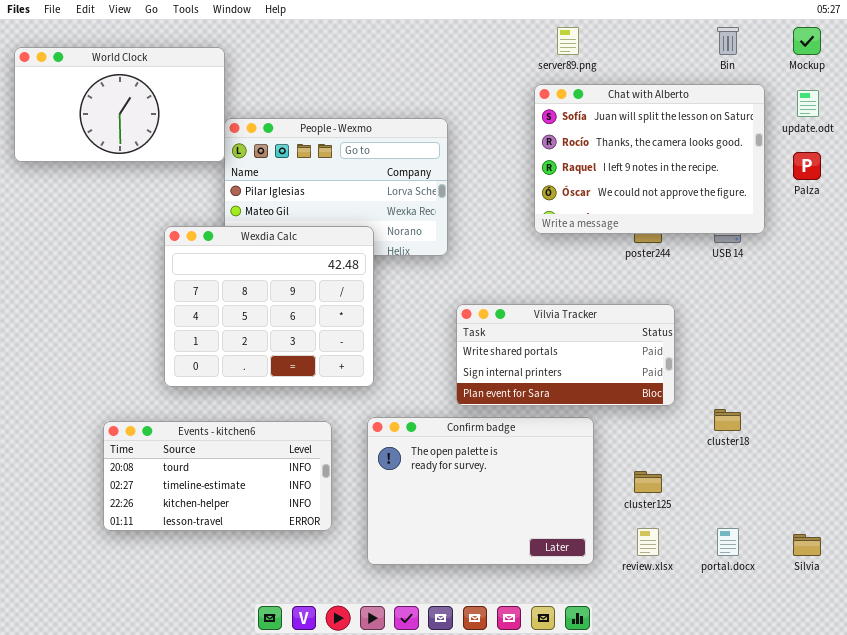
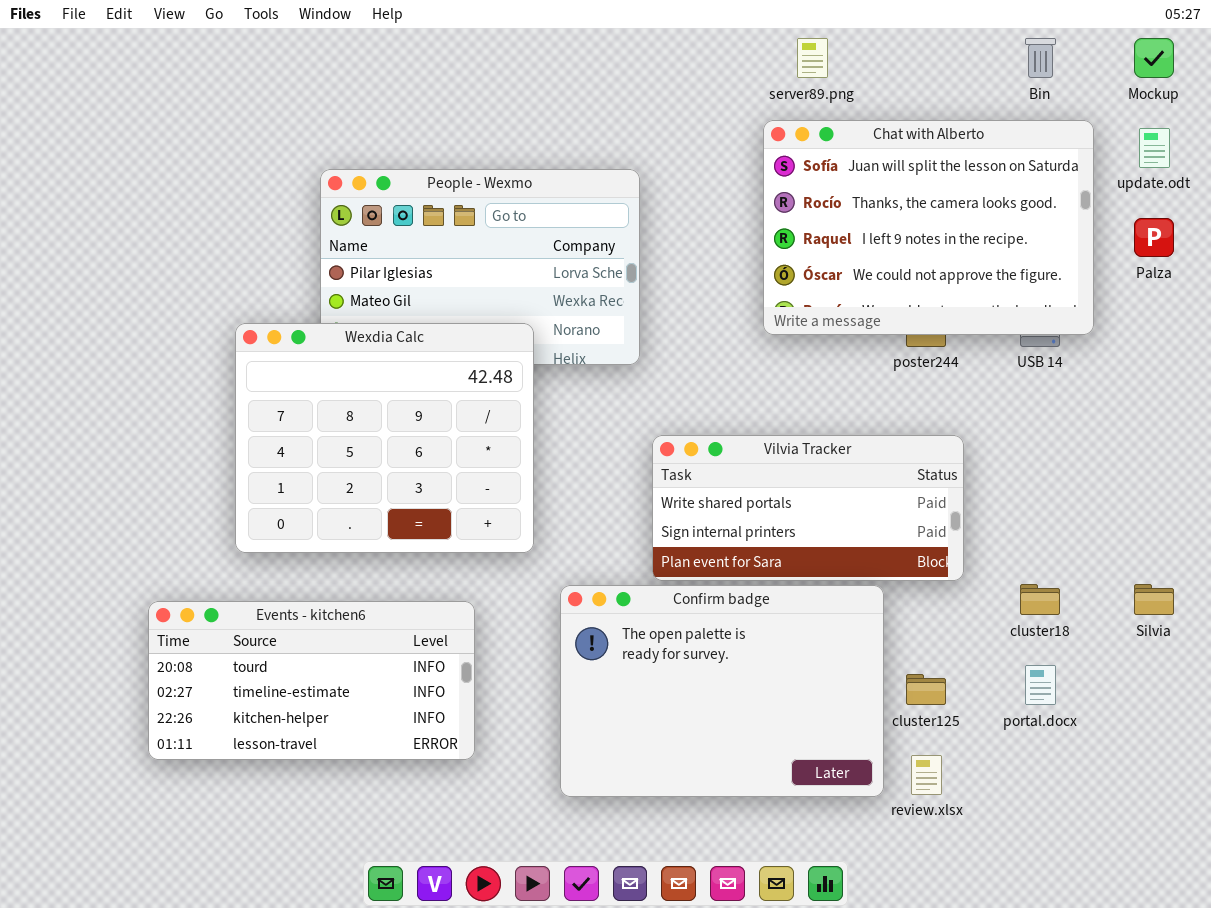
World Clock: [14,47,225,162] -> none, closed
Confirm badge: [367,417,594,565] -> [560,585,884,797], moved
portal.docx: [717,528,739,556] -> [1025,665,1056,705], moved
Silvia: [793,534,821,556] -> [1134,584,1174,615], moved

